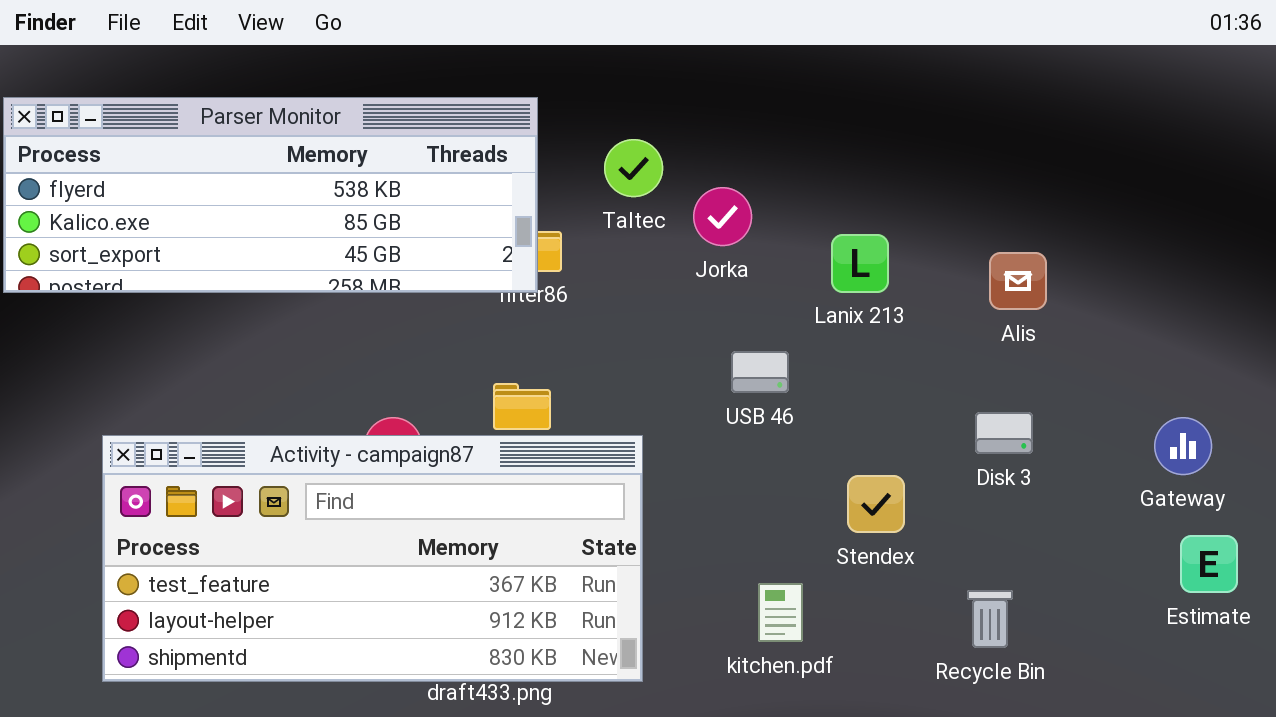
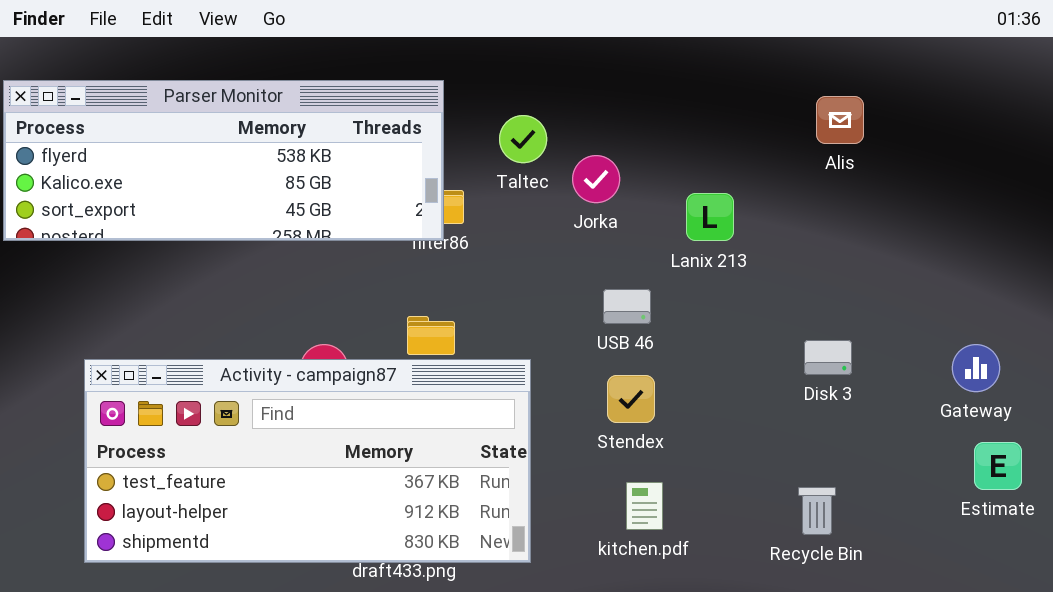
Alis: [989,252,1047,310] -> [816,96,864,144], moved
Stendex: [847,475,905,533] -> [607,375,655,423], moved

